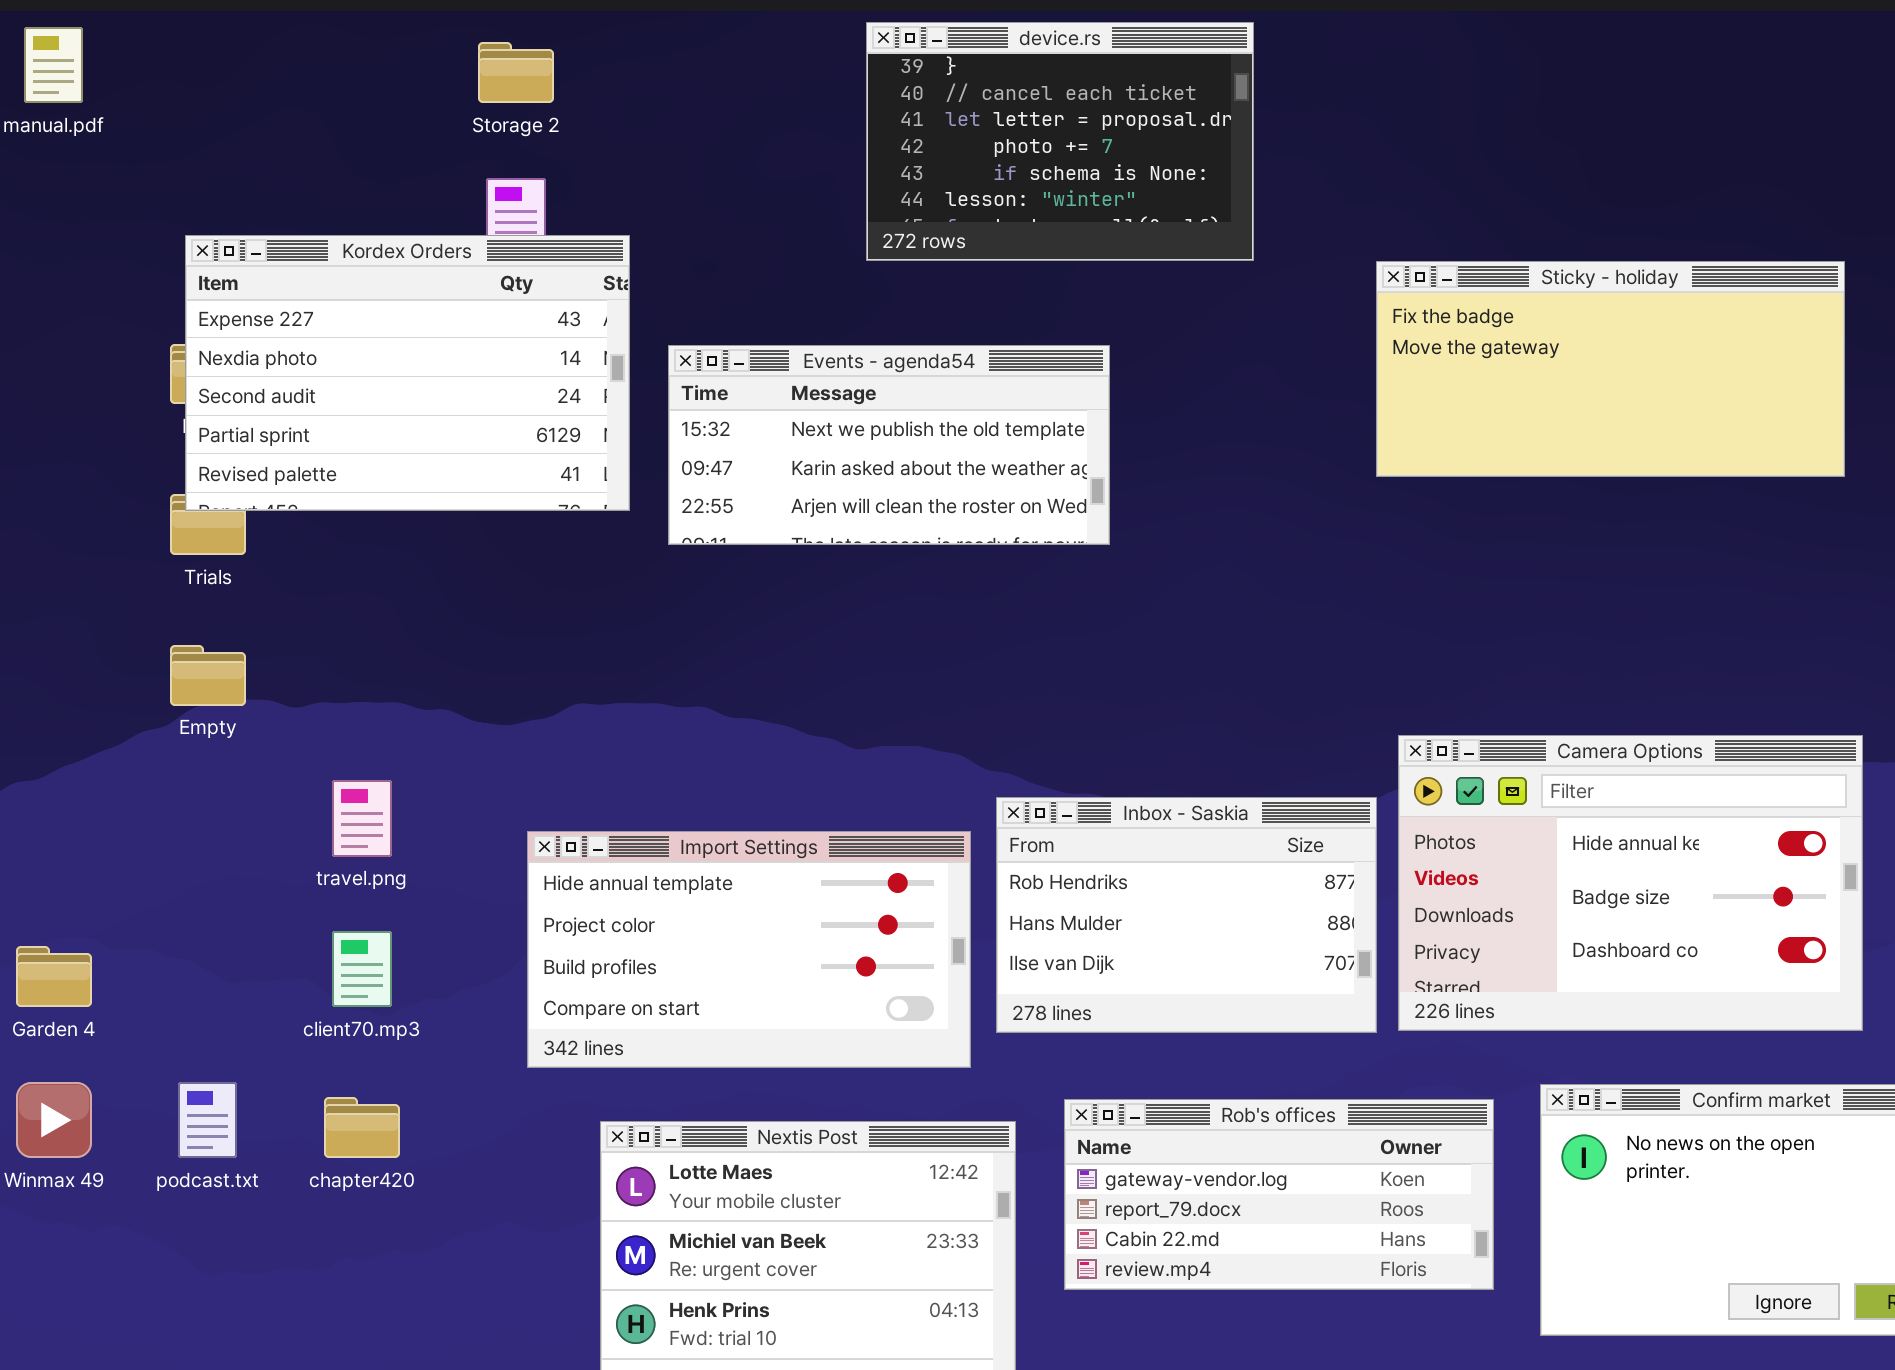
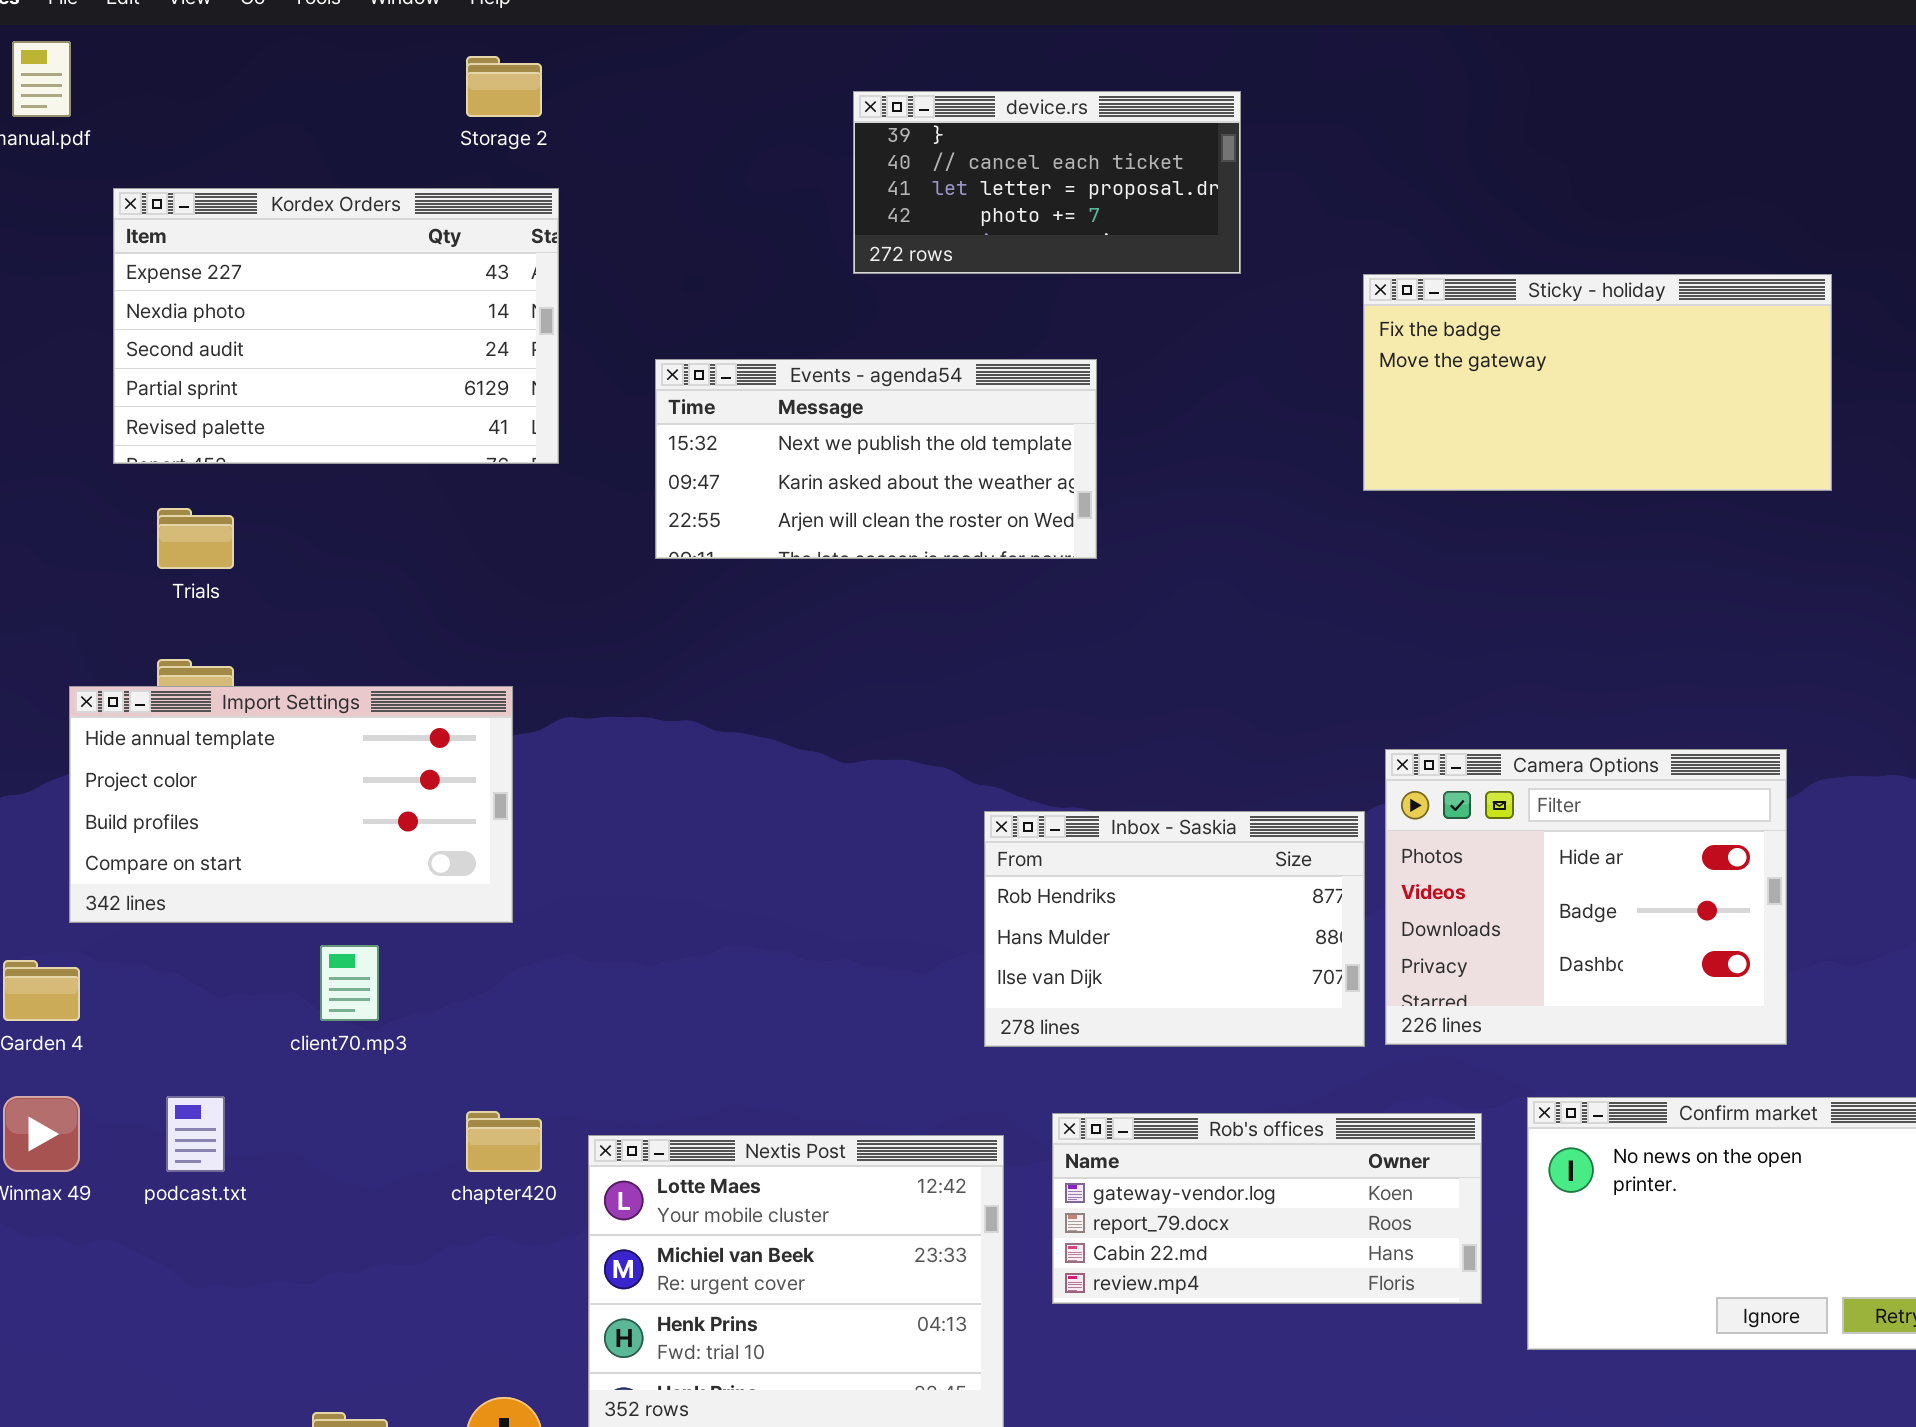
device.rs: [866,22,1254,261] -> [853,91,1241,274], resized
Kordex Orders: [185,235,630,511] -> [113,188,559,464], moved
Camera Options: [1398,735,1863,1031] -> [1385,749,1787,1045], resized
Import Settings: [527,831,971,1068] -> [69,686,513,923], moved
chapter420: [324,1097,400,1158] -> [466,1111,542,1172], moved

